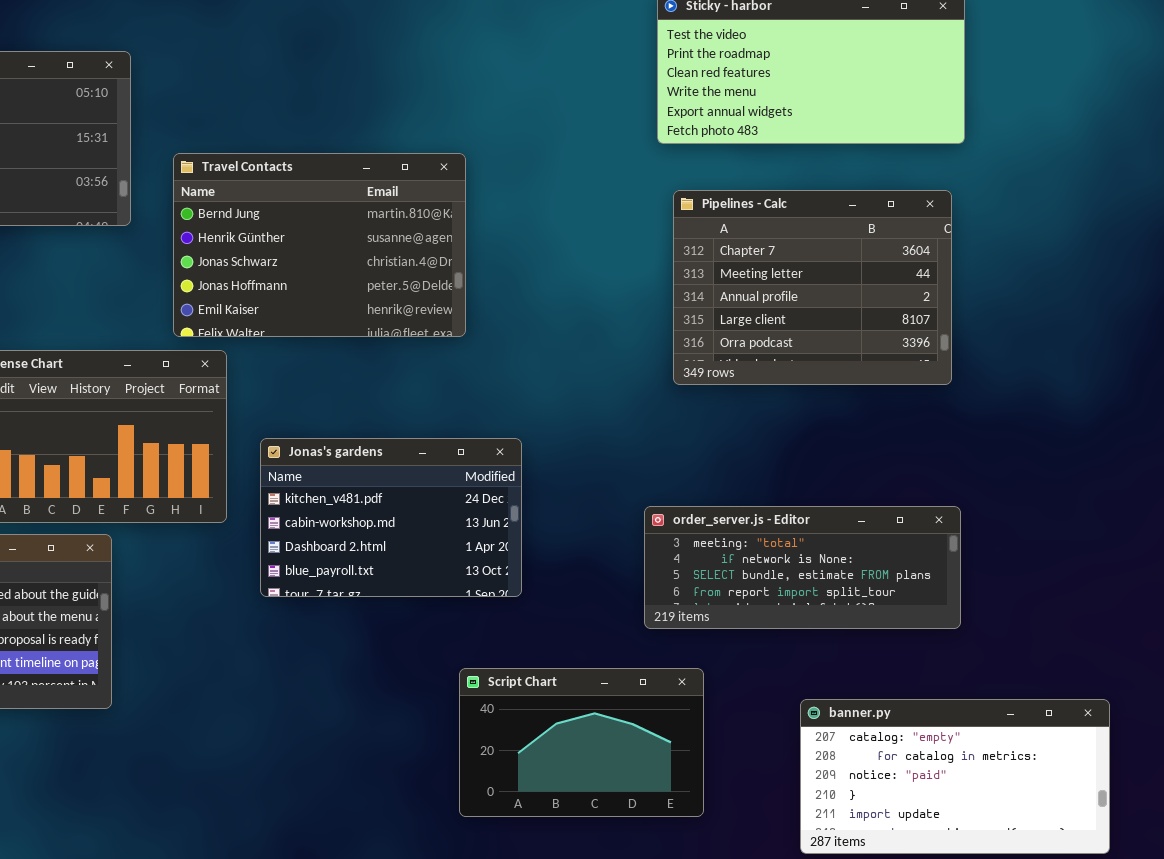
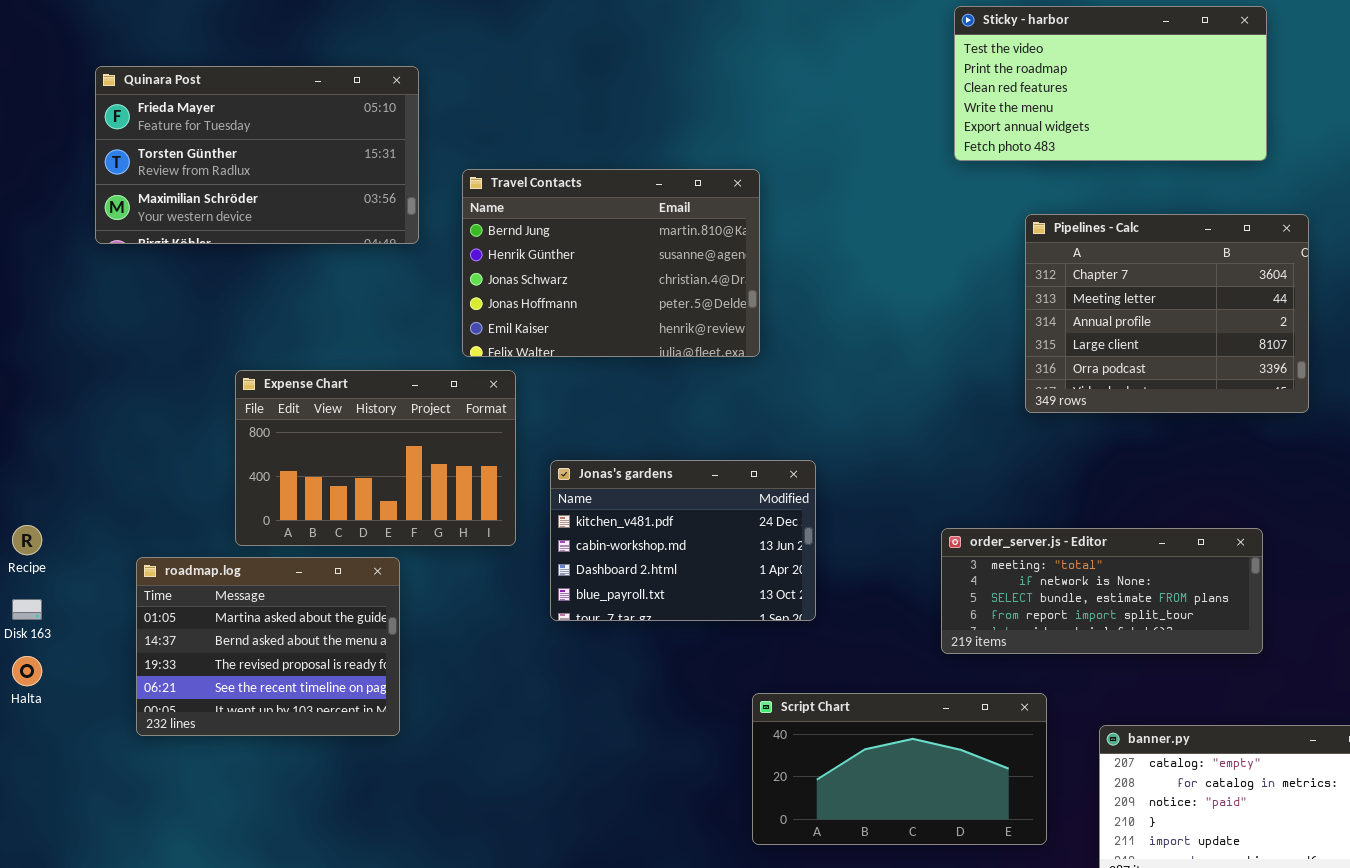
Pipelines - Calc: [673,190,952,385] -> [1025,214,1309,413], moved
Script Chart: [459,668,704,817] -> [752,693,1047,845], resized

